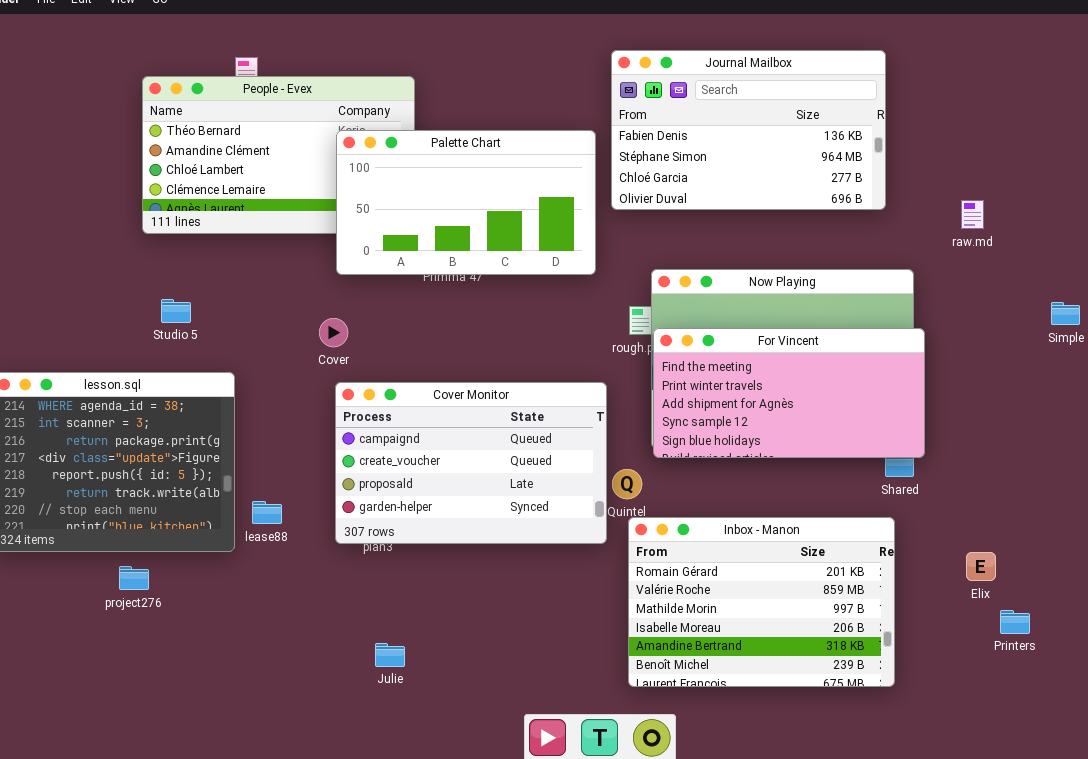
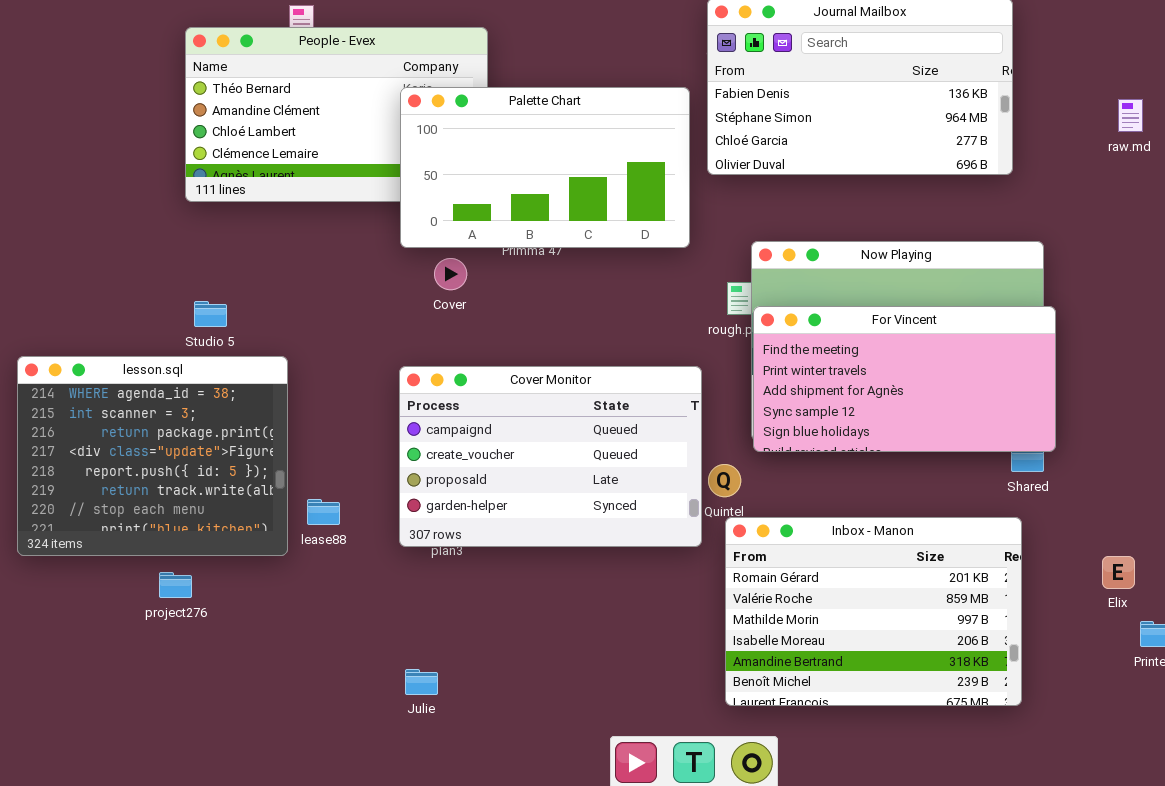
raw.md: [961,200,984,229] -> [1118,99,1143,132], moved
Studio 5: [161,299,191,323] -> [194,301,227,327], moved
Cover: [319,318,348,347] -> [434,258,467,290], moved
Julie: [375,643,405,667] -> [405,669,438,695], moved

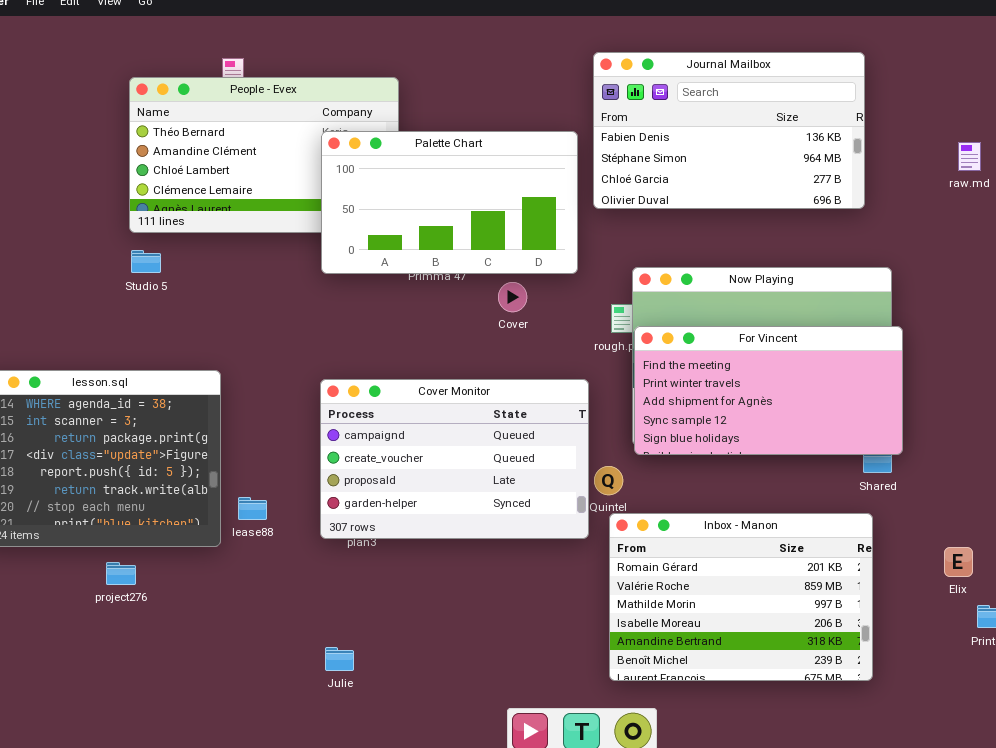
Cover: [434,258,467,290] -> [498,282,527,312], moved
Studio 5: [194,301,227,327] -> [131,250,161,273], moved

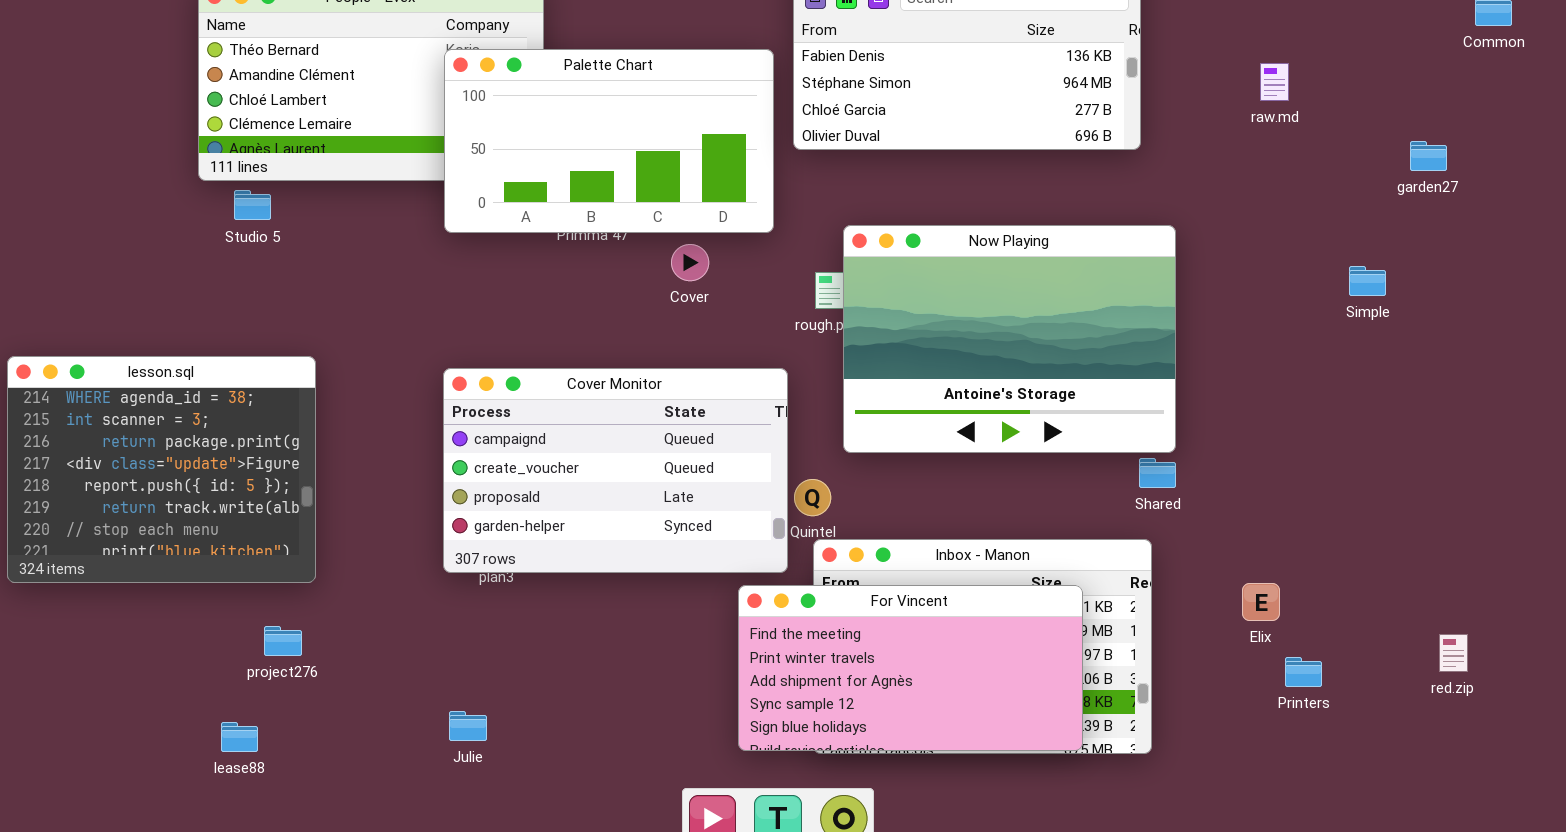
Studio 5: [131,250,161,273] -> [234,190,271,220], moved
For Vincent: [634,326,903,455] -> [738,585,1083,751], moved
lease88: [238,497,267,520] -> [221,722,258,752], moved
project276: [106,562,136,585] -> [264,626,302,656], moved

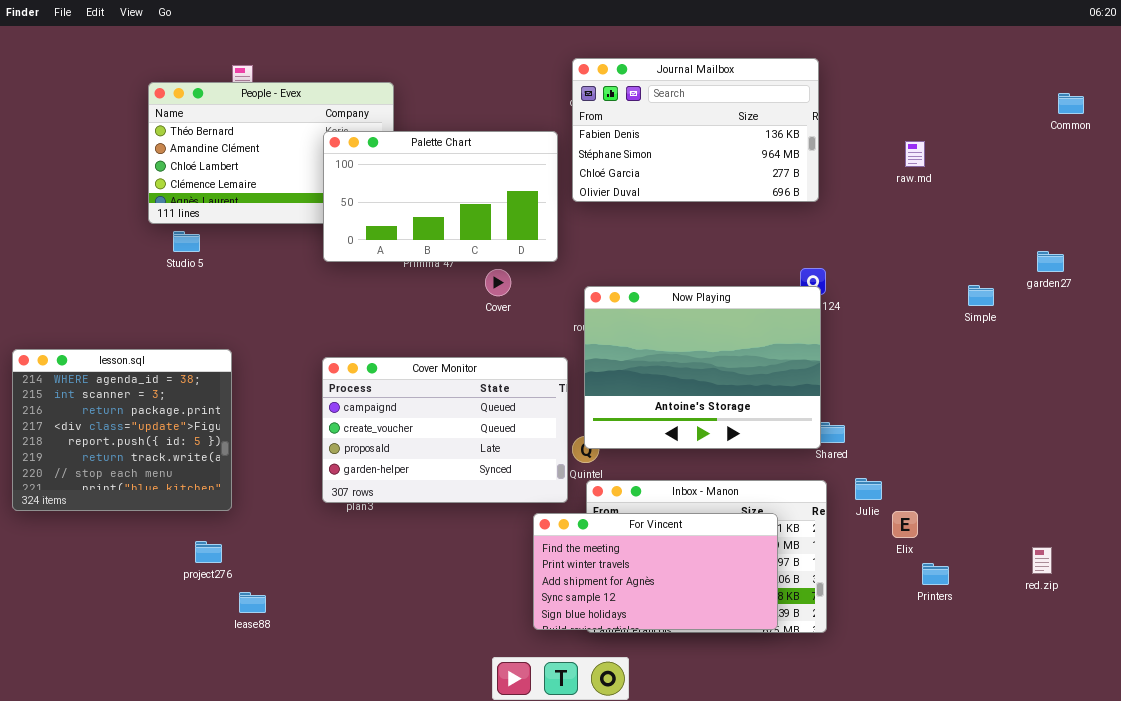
garden27: [1410,141,1447,171] -> [1037,251,1064,272], moved
Now Playing: [843,225,1176,453] -> [584,286,821,449], moved
Julie: [449,711,487,741] -> [855,478,882,500], moved
lease88: [221,722,258,752] -> [239,592,266,613], moved

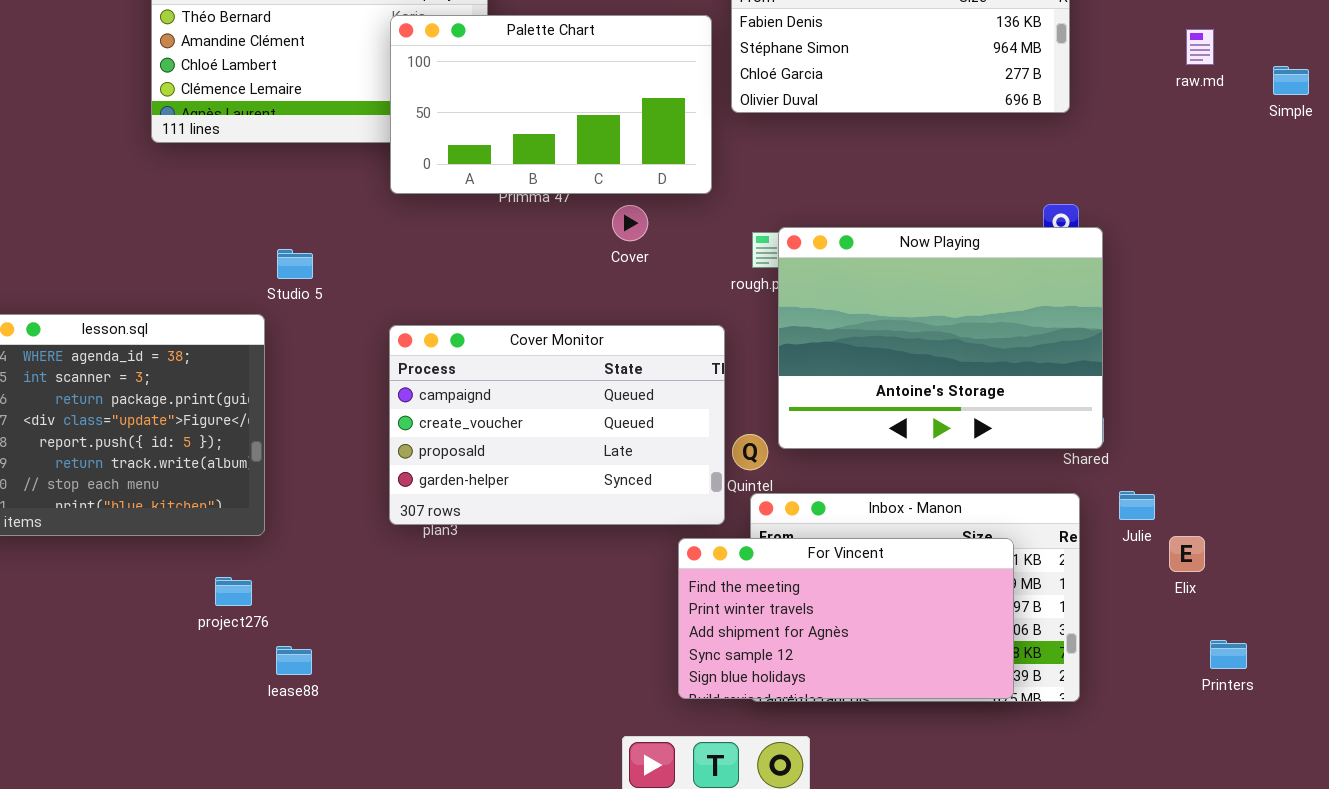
Studio 5: [173,231,200,252] -> [277,249,313,279], moved
Simple: [968,285,994,306] -> [1273,66,1309,95], moved
Now Playing: [584,286,821,449] -> [778,227,1103,449], moved
Printers: [922,563,949,585] -> [1210,640,1247,669], moved

